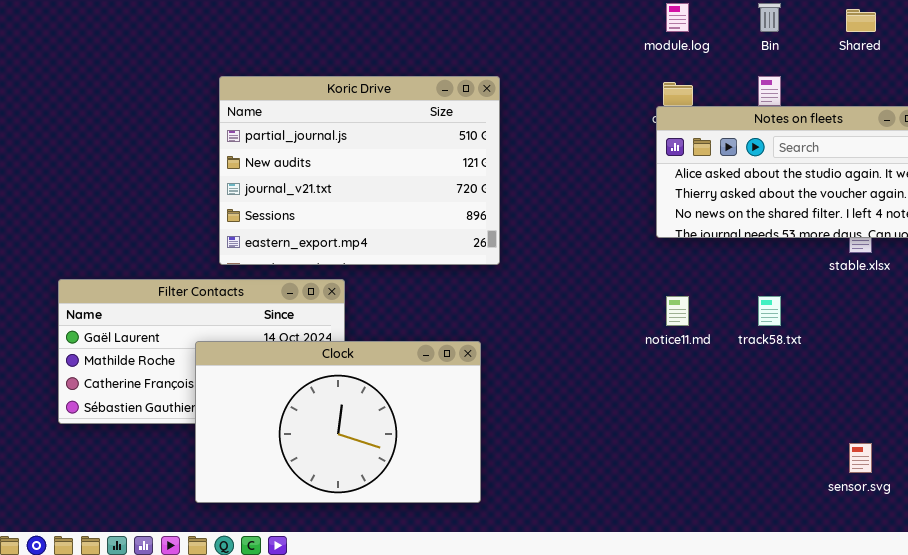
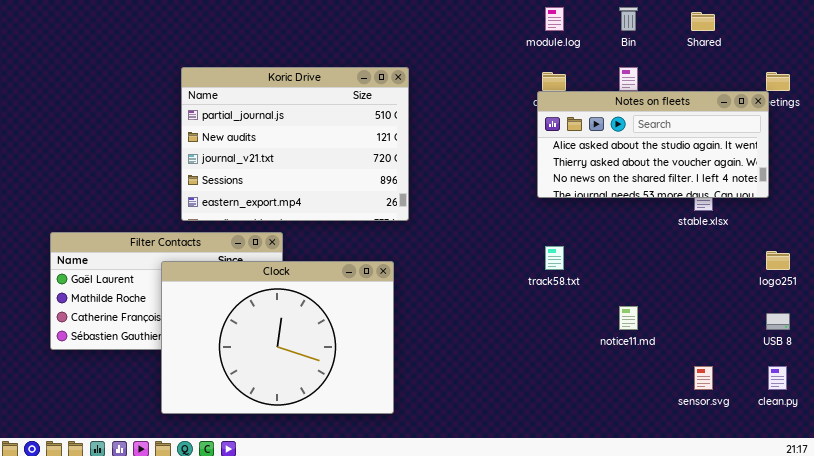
notice11.md: [666,296,689,326] -> [619,306,638,330], moved
track58.txt: [758,296,781,326] -> [545,246,564,270], moved
Clock: [195,341,481,503] -> [161,261,394,414], resized

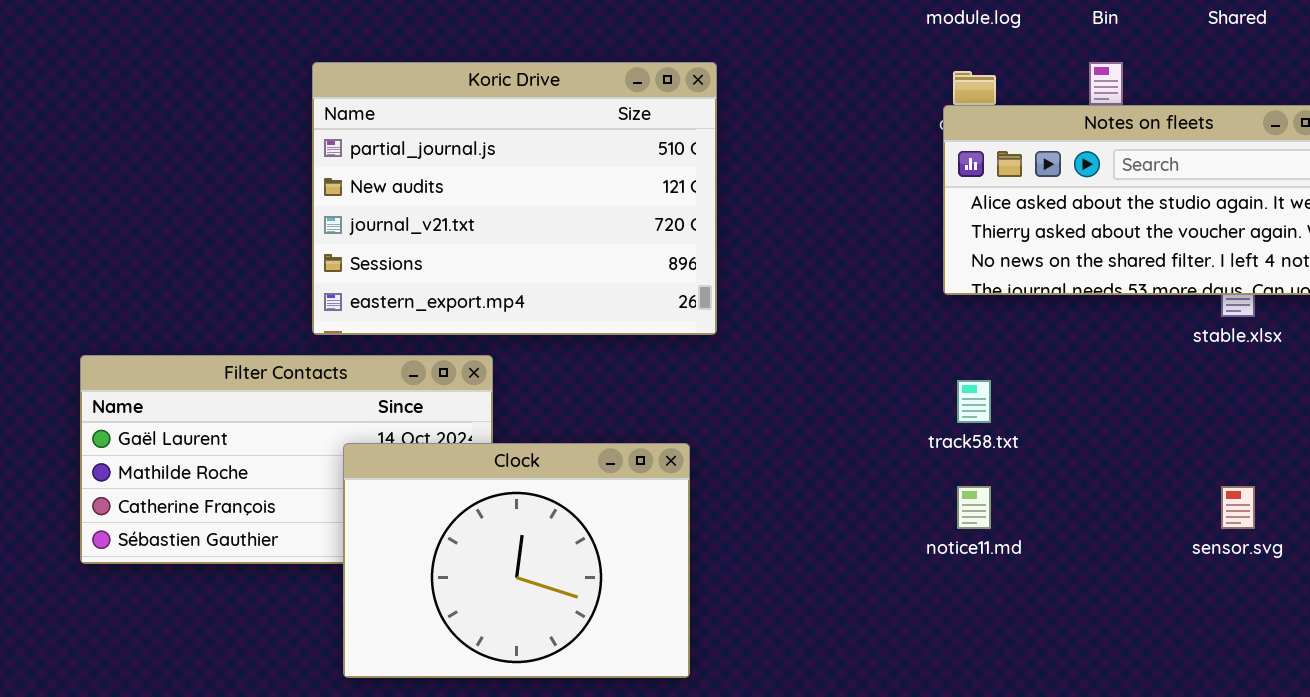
Clock: [161,261,394,414] -> [343,443,690,678], resized
notice11.md: [619,306,638,330] -> [957,486,991,529], moved
sensor.svg: [694,366,713,390] -> [1221,486,1255,529], moved

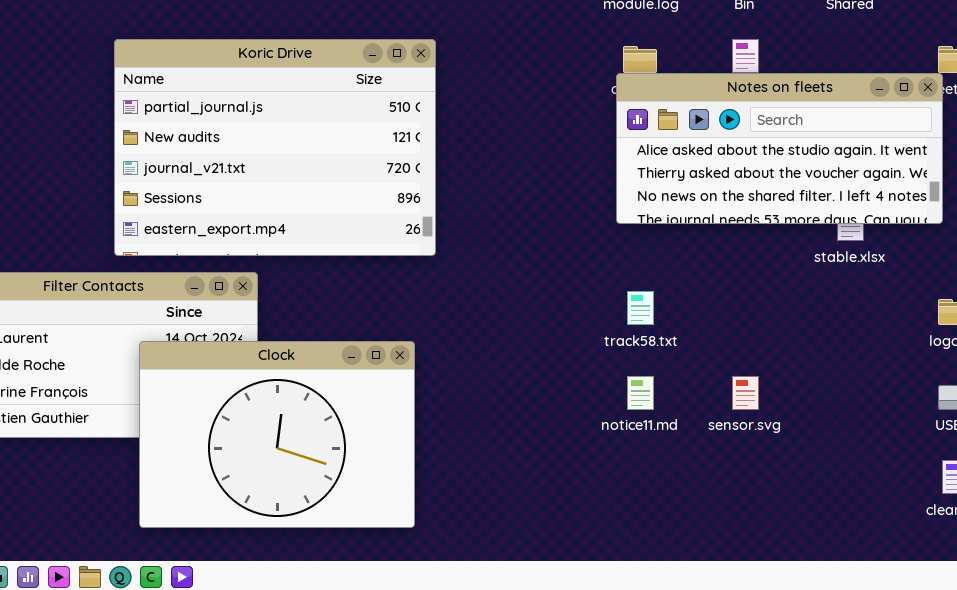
sensor.svg: [1221,486,1255,529] -> [732,376,759,410], moved

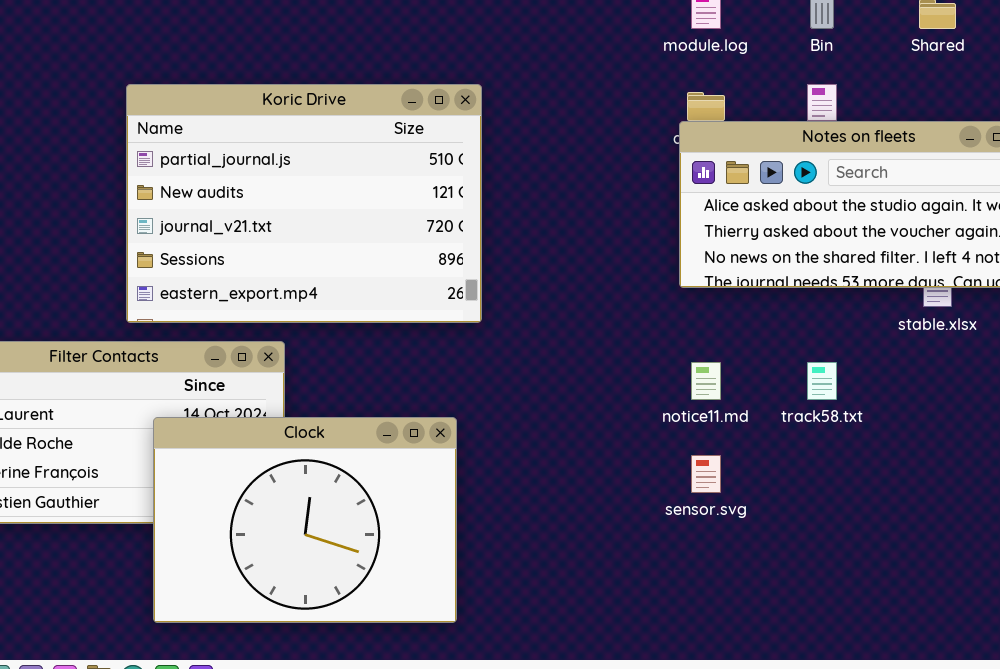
track58.txt: [627,291,654,325] -> [807,362,837,400], moved
notice11.md: [627,376,654,410] -> [691,362,721,400], moved
sensor.svg: [732,376,759,410] -> [691,455,721,493], moved

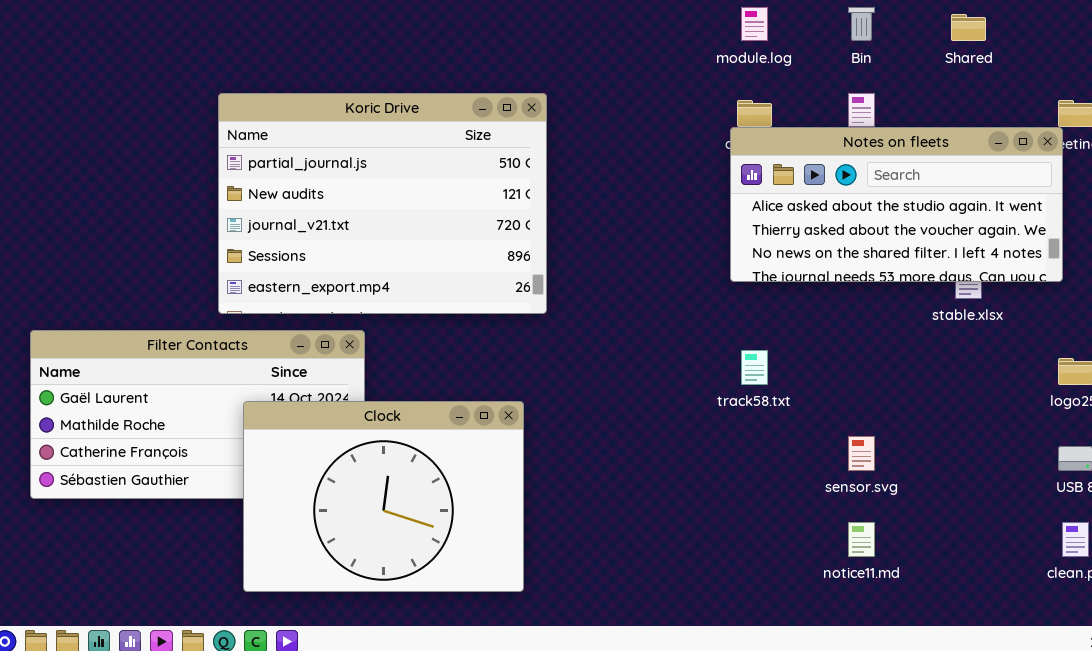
notice11.md: [691,362,721,400] -> [848,522,875,557], moved
track58.txt: [807,362,837,400] -> [741,350,768,385], moved
sensor.svg: [691,455,721,493] -> [848,436,875,471], moved

